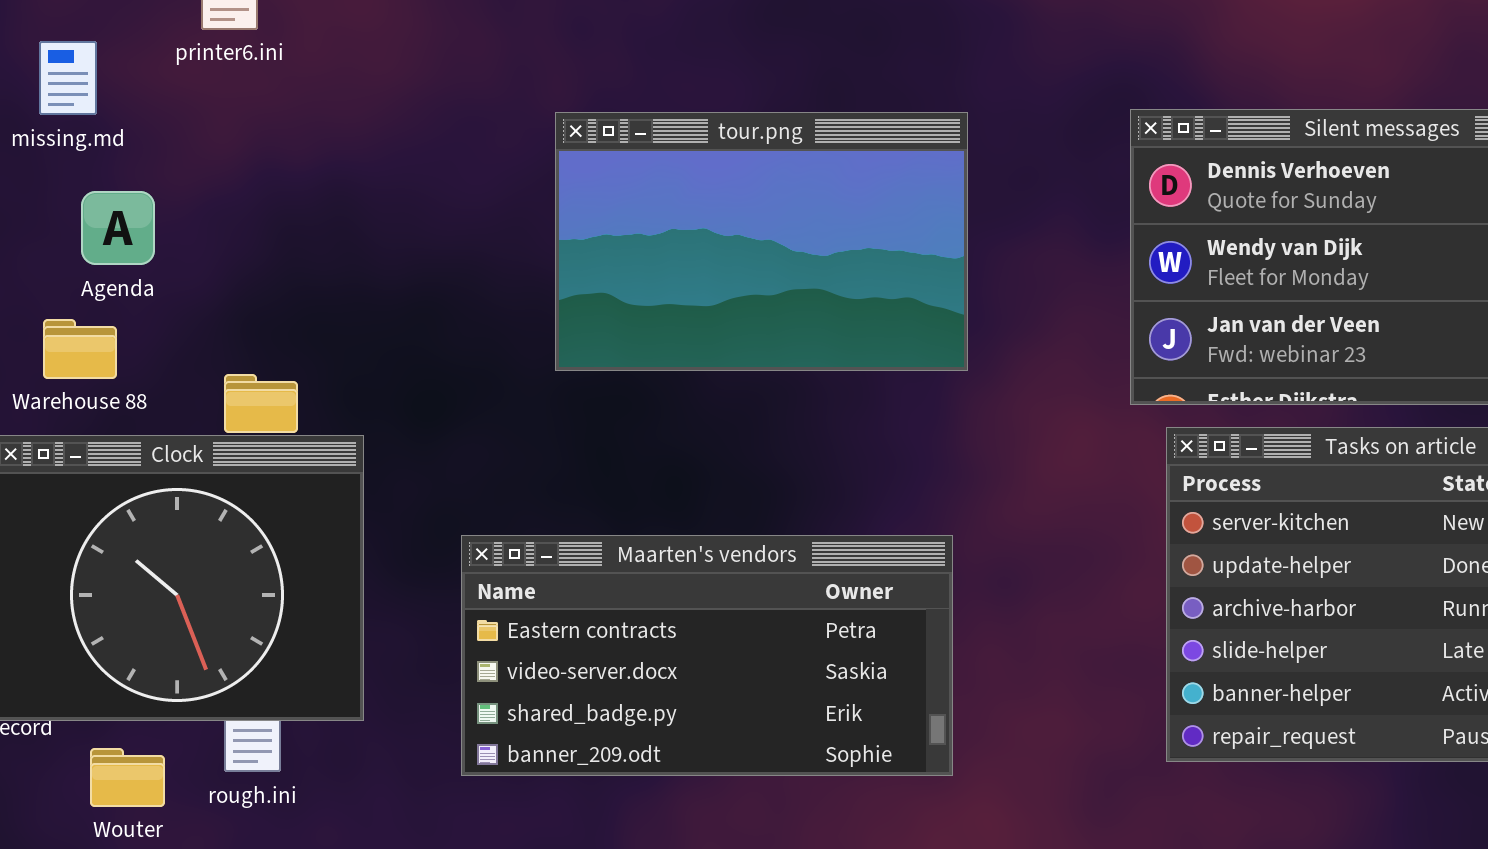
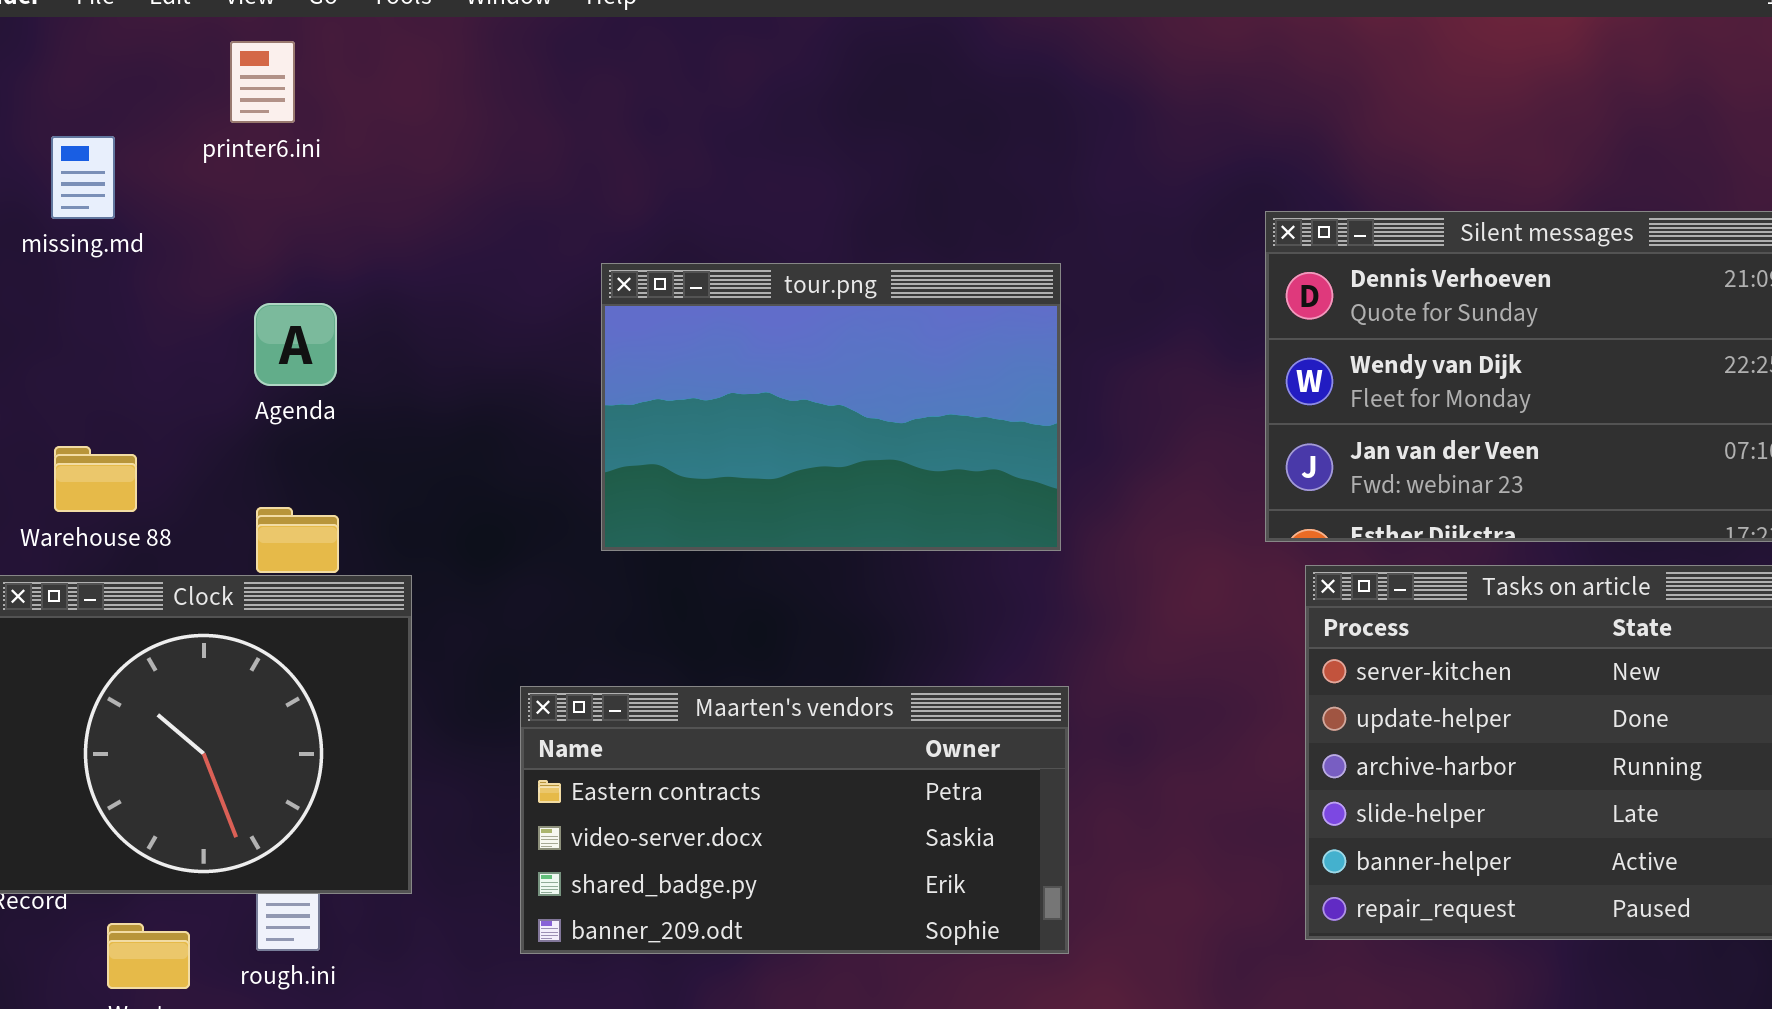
tour.png: [555,112,968,371] -> [601,263,1061,551], moved
Agenda: [81,191,155,265] -> [254,303,337,386], moved

